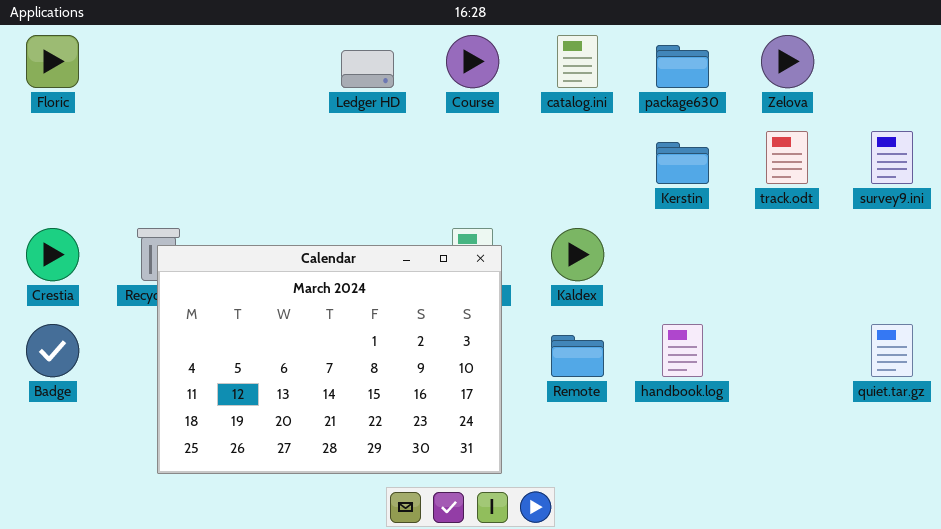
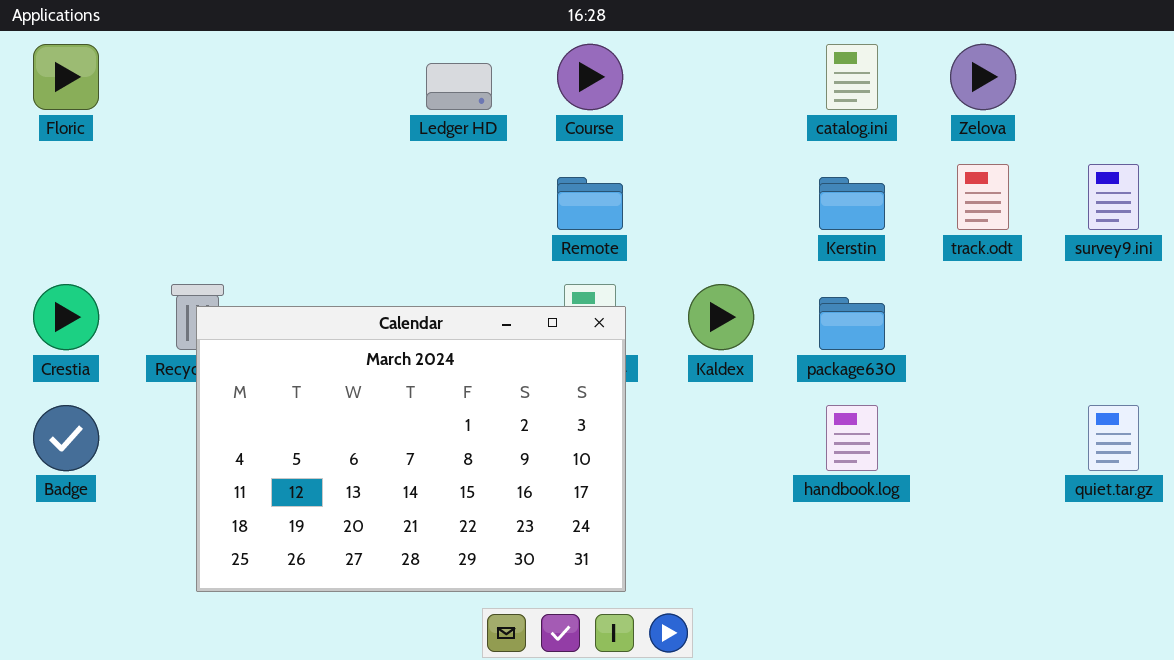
catalog.ini: [557,35,598,88] -> [826,44,878,110], moved
package630: [656,45,709,88] -> [819,297,885,350], moved
Remote: [551,335,604,377] -> [557,177,623,230], moved

